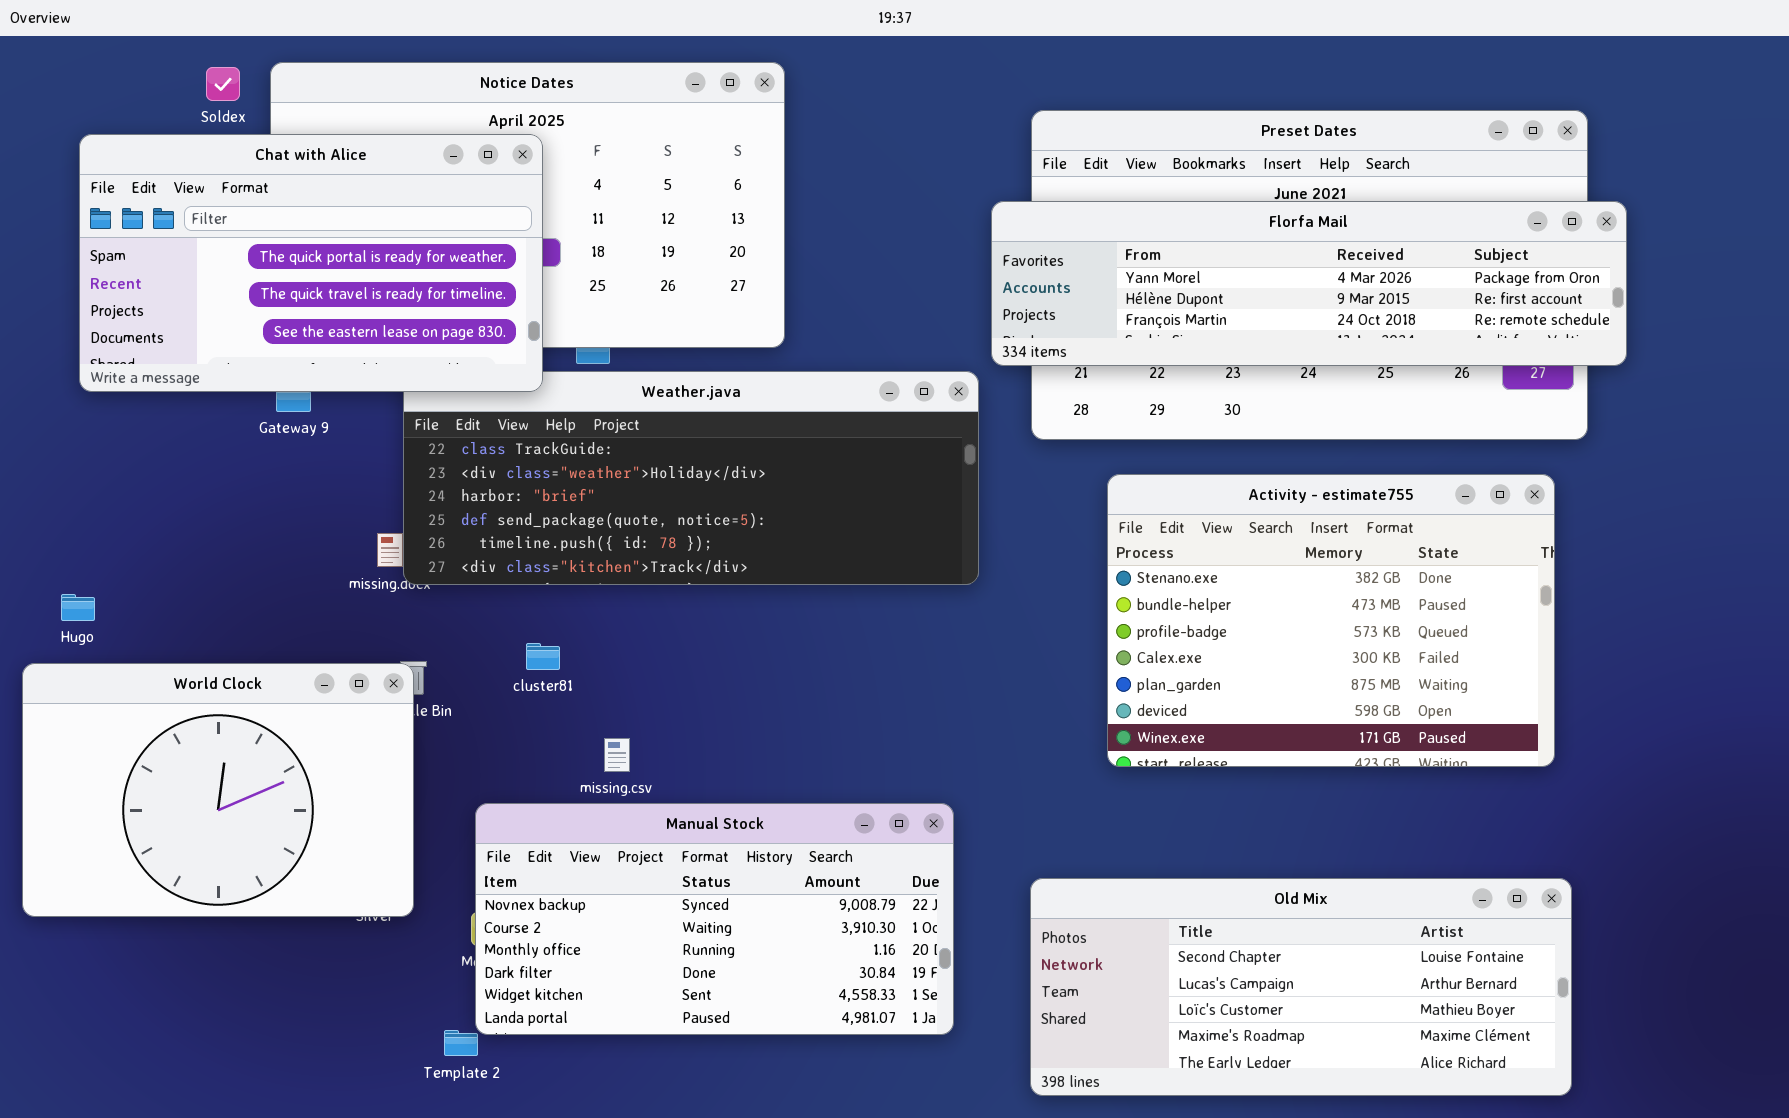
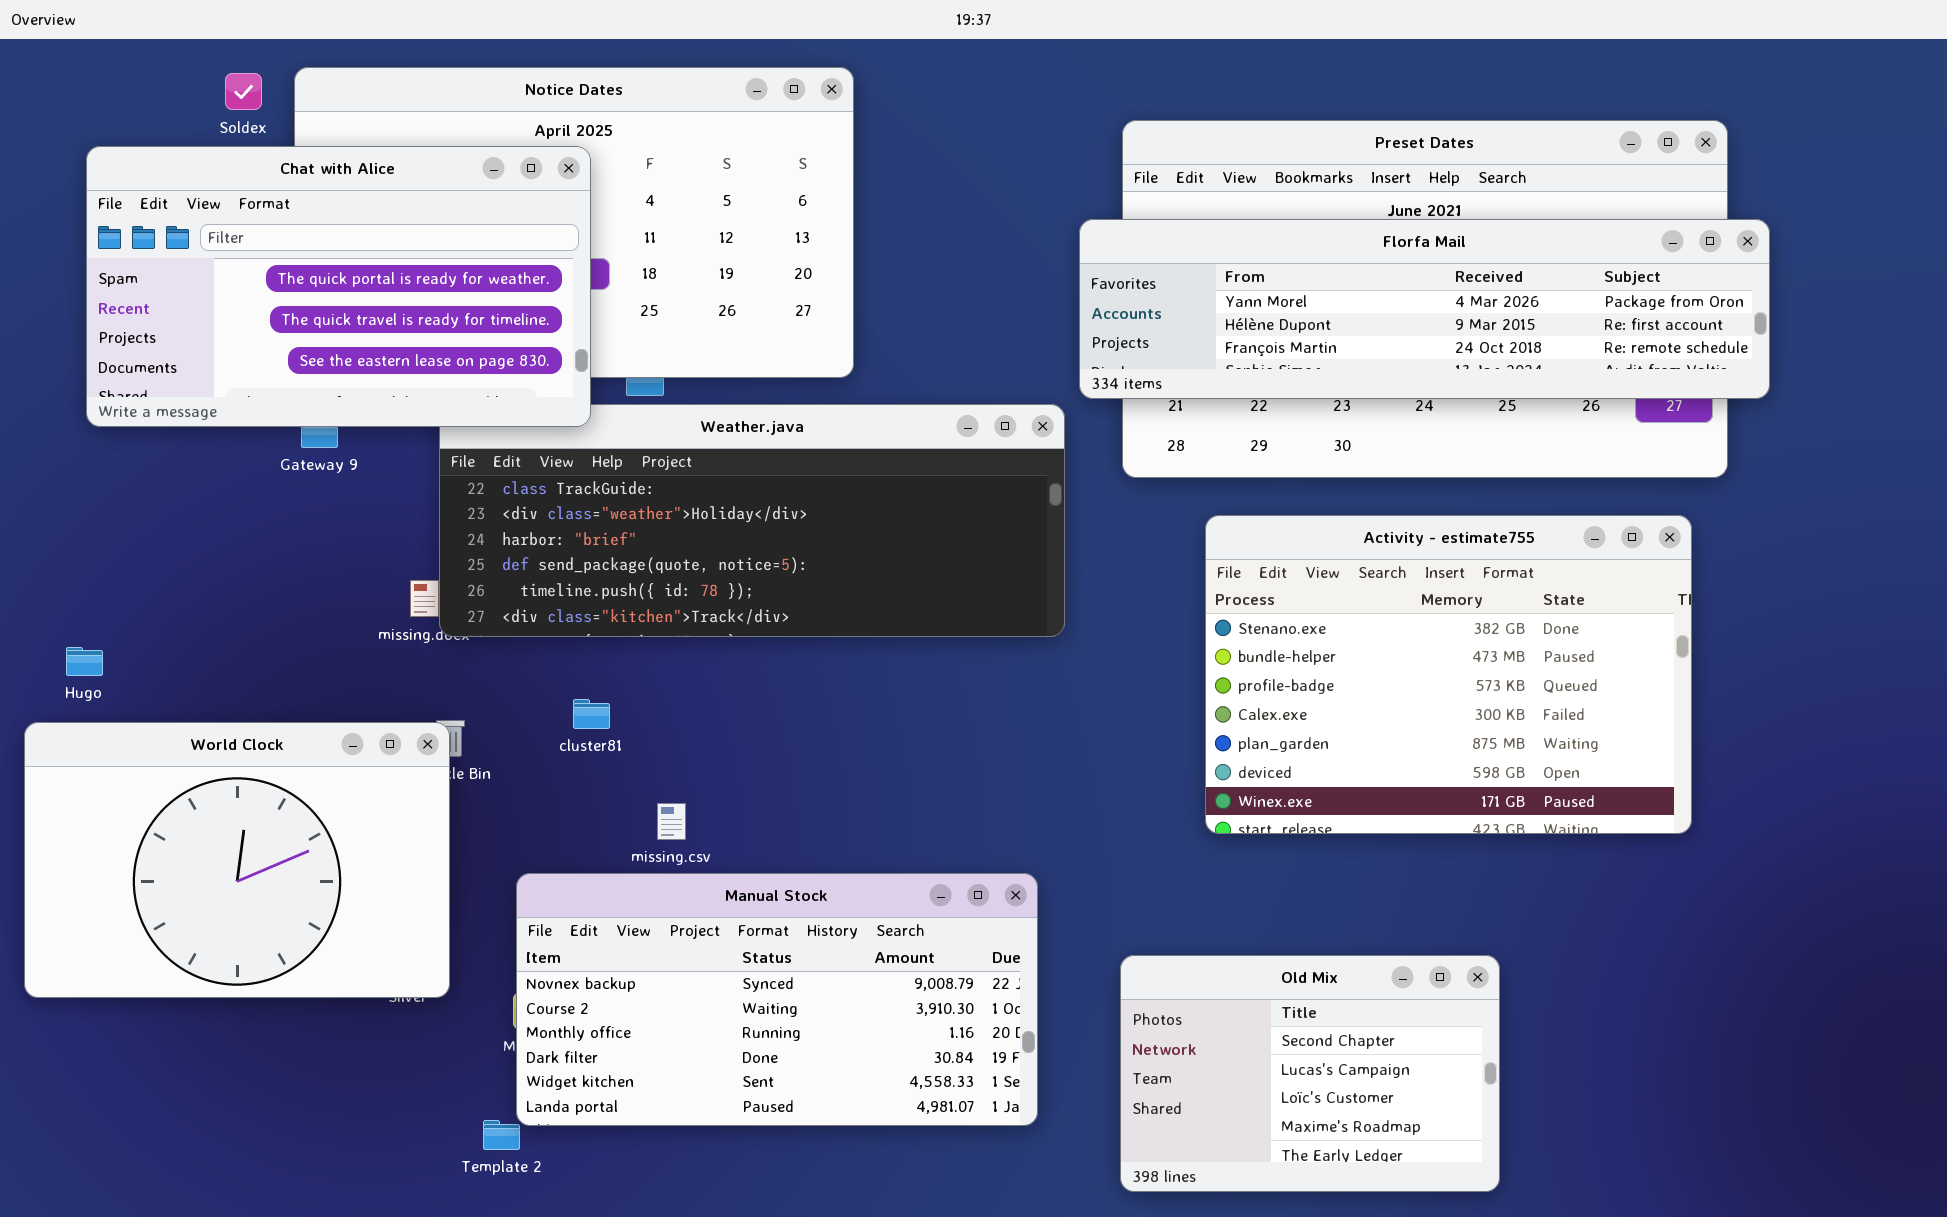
Old Mix: [1030,878,1572,1096] -> [1120,955,1500,1192], resized

